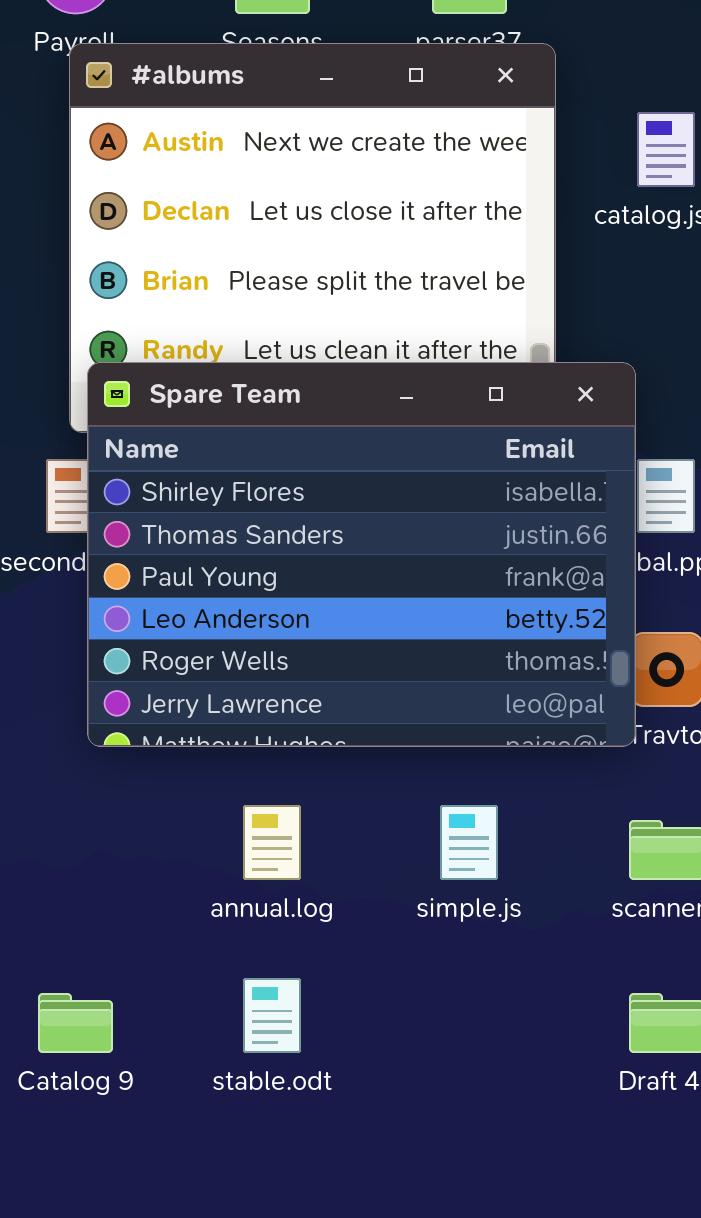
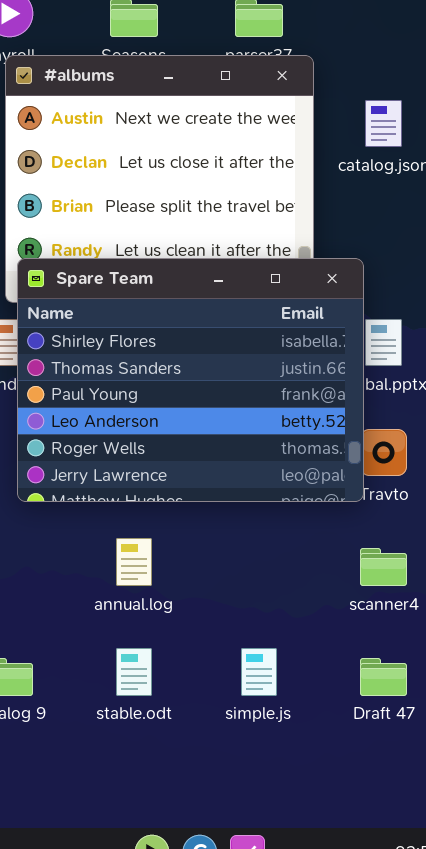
simple.js: [440,805,498,880] -> [241,648,277,696], moved

